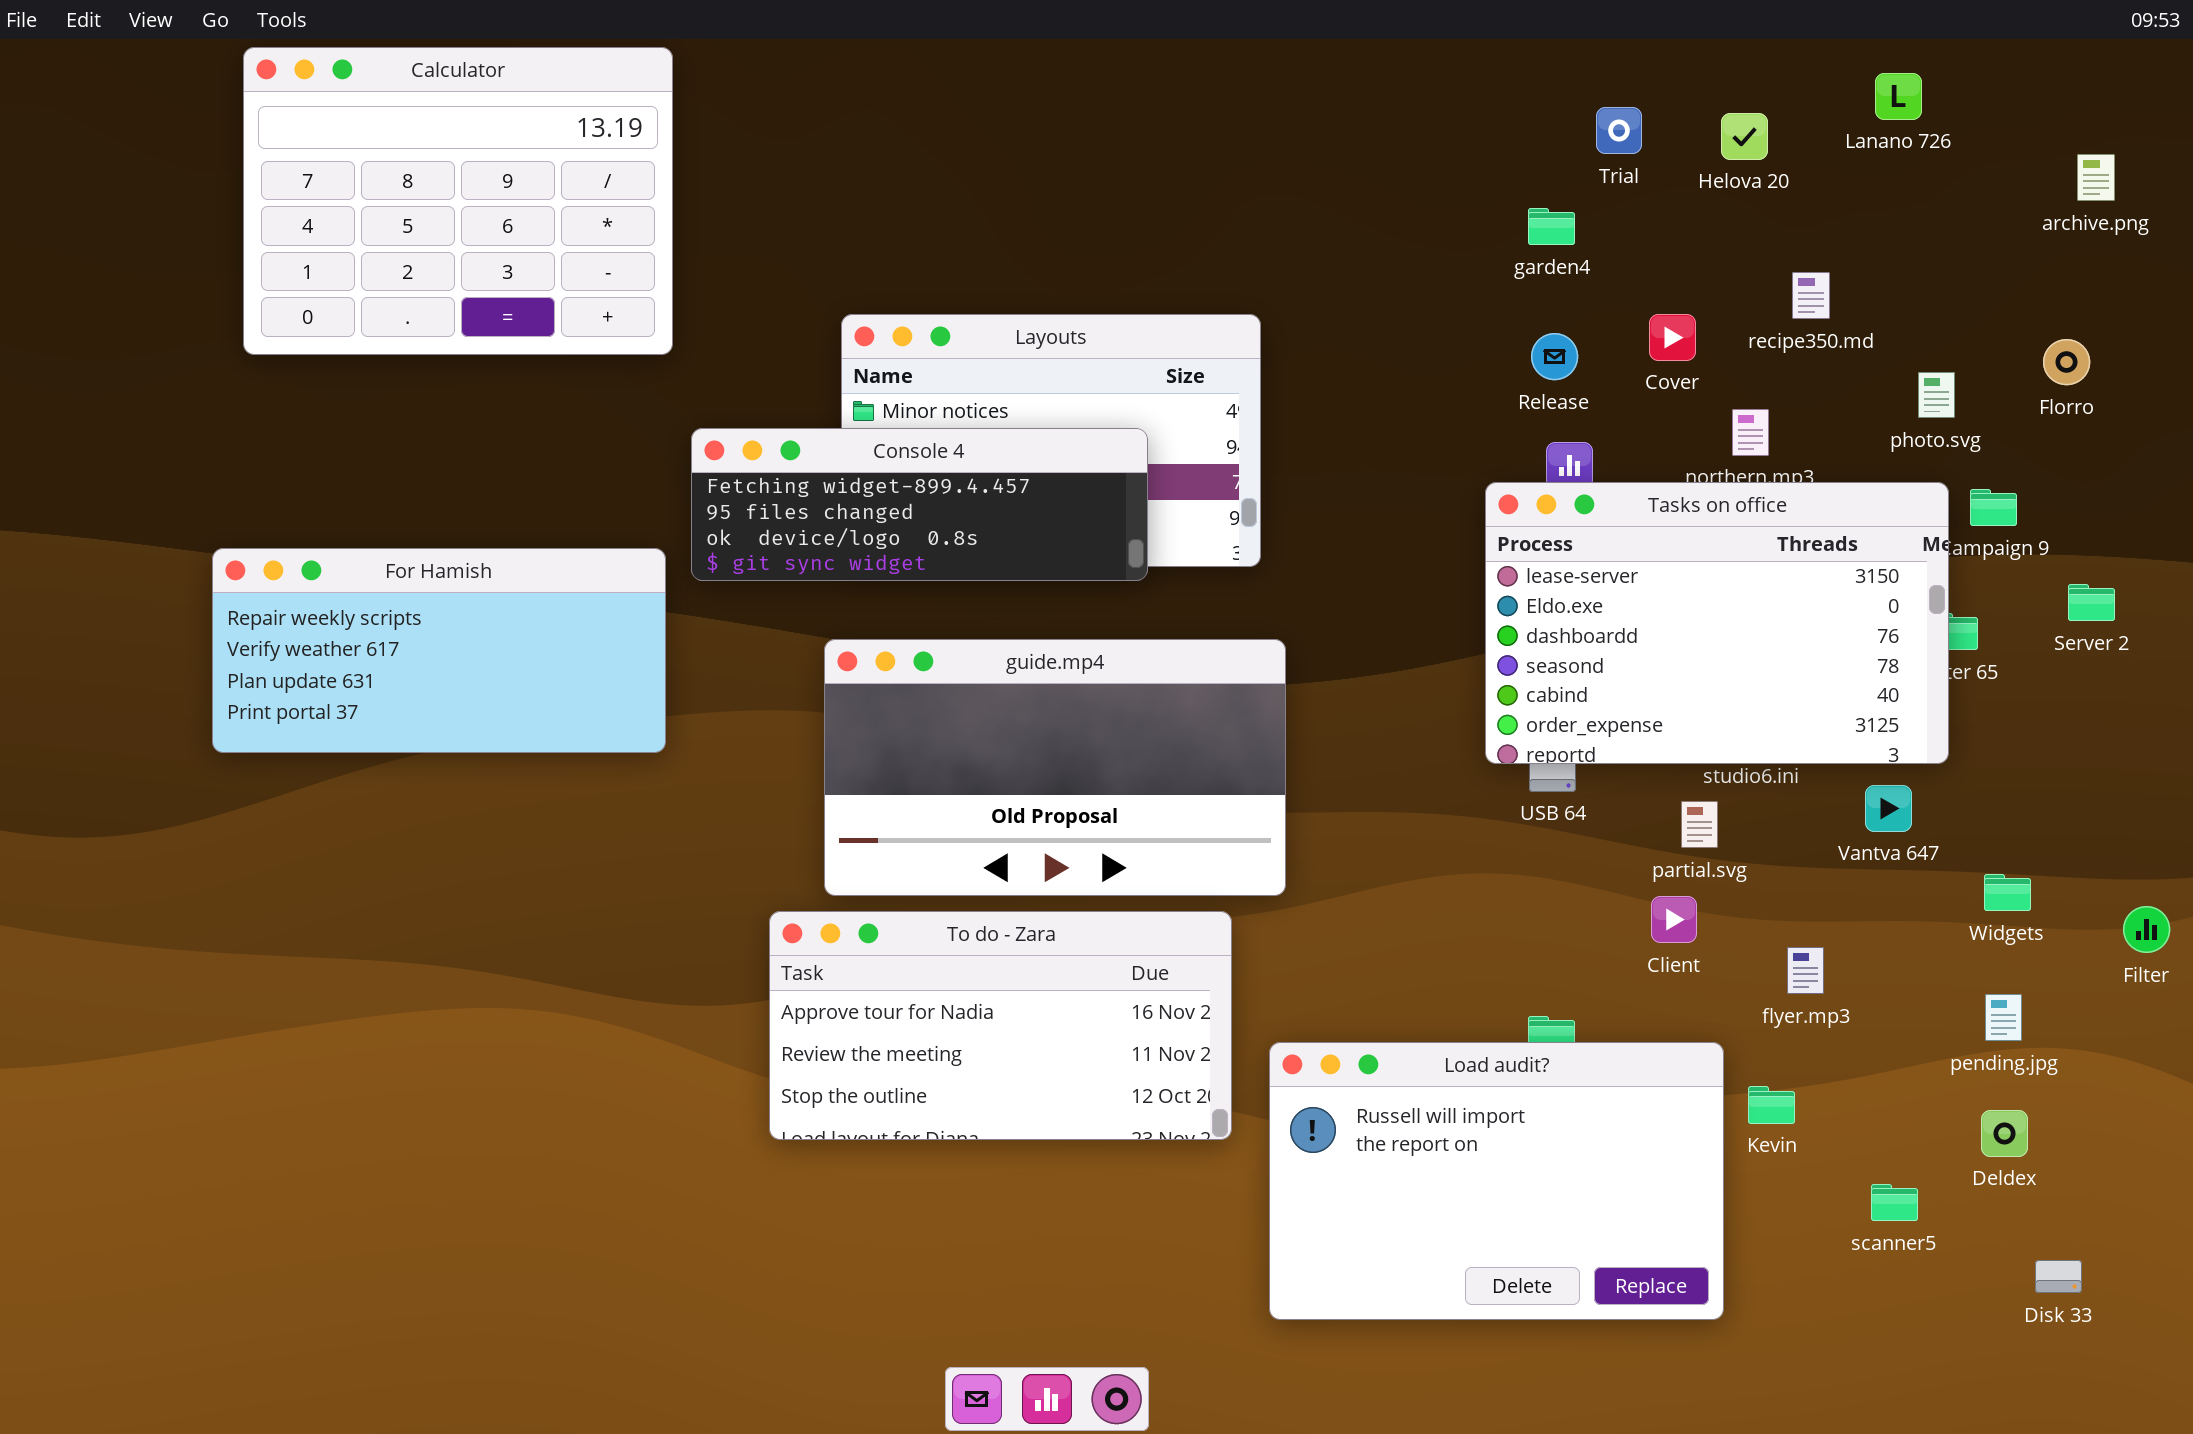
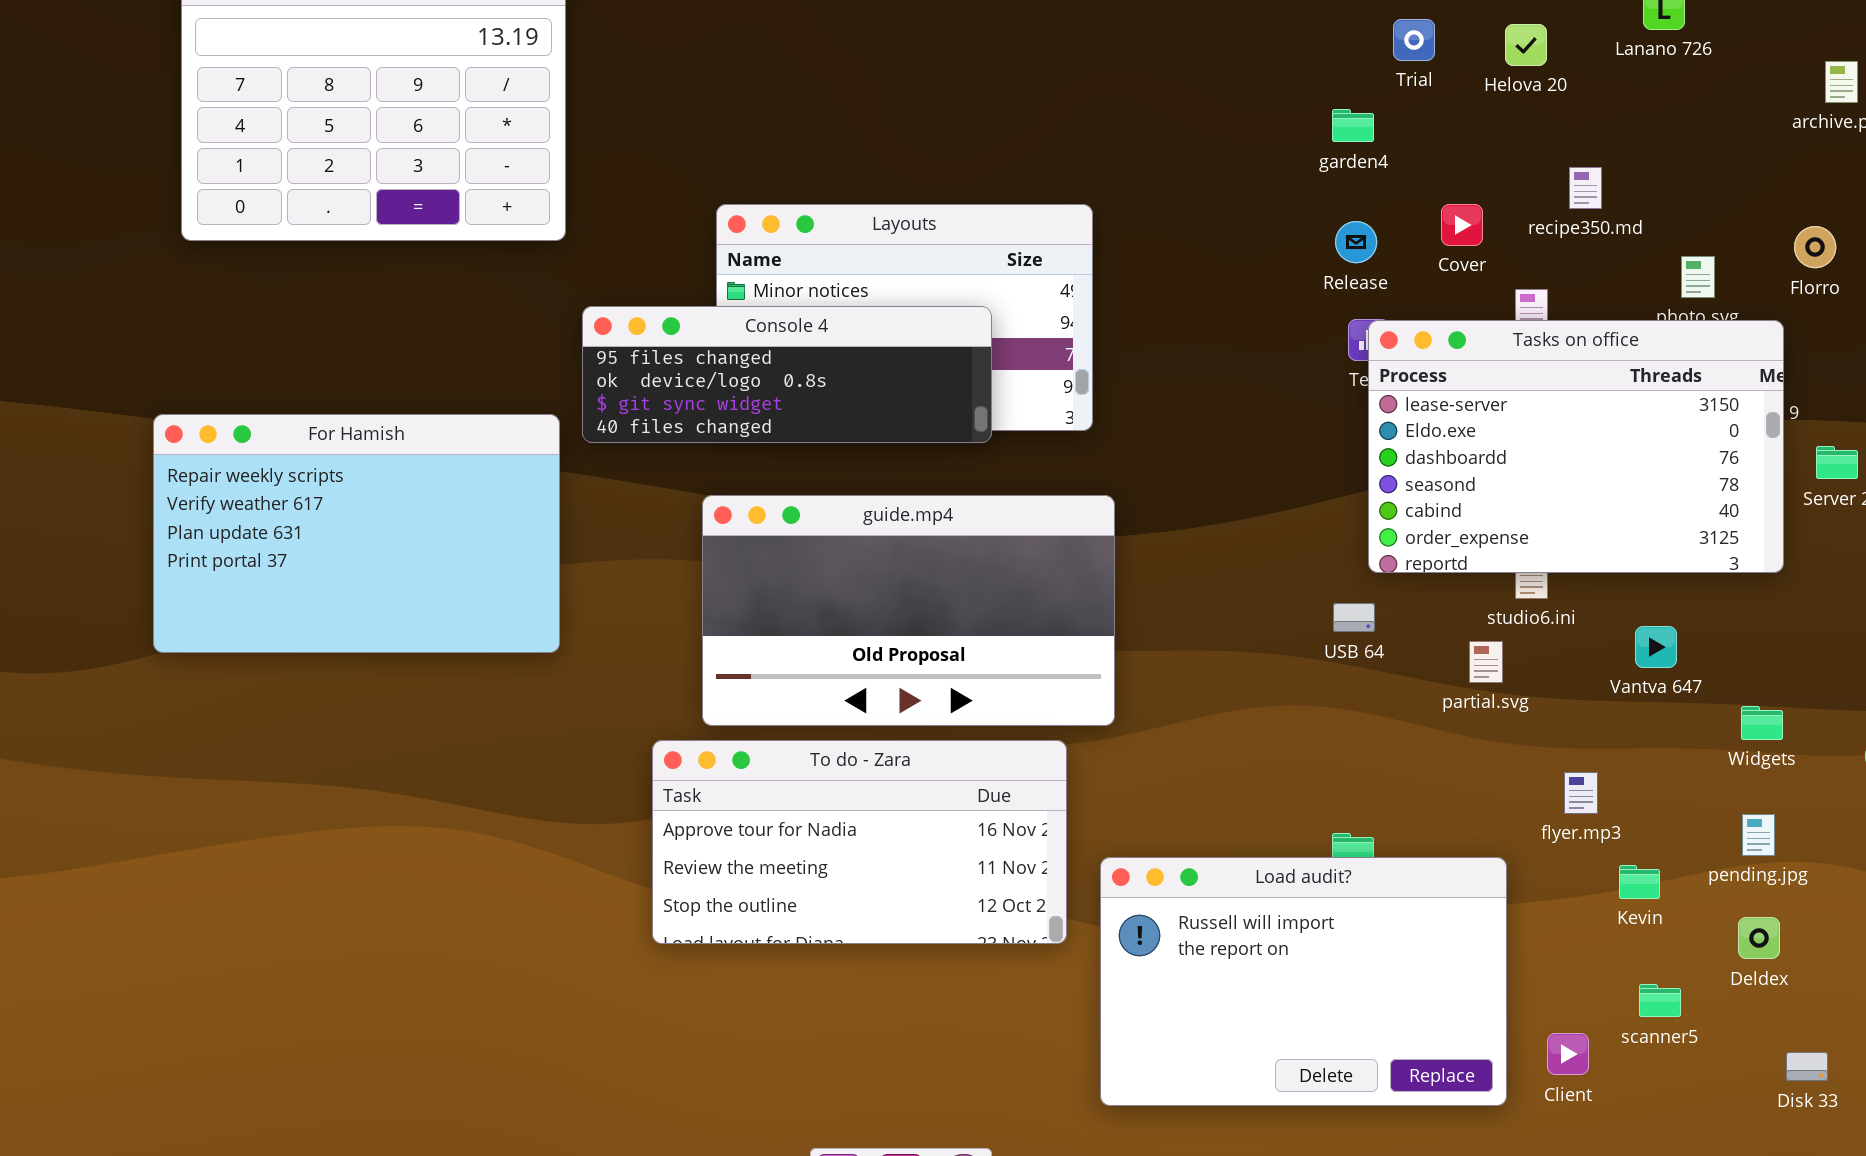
Console 4: [691,428,1148,581] -> [582,306,992,443], scrolled down 1 row
Tasks on office: [1485,482,1949,764] -> [1368,320,1784,573], moved
For Hamish: [212,548,666,753] -> [153,414,560,653], resized
Client: [1651,896,1697,943] -> [1547,1033,1589,1075], moved
Kevin: [1748,1086,1795,1124] -> [1619,865,1660,899], moved

